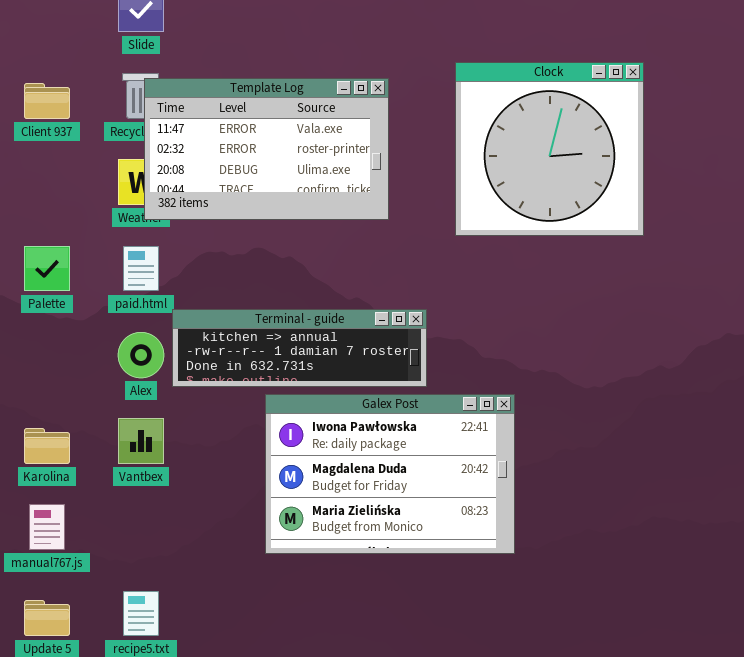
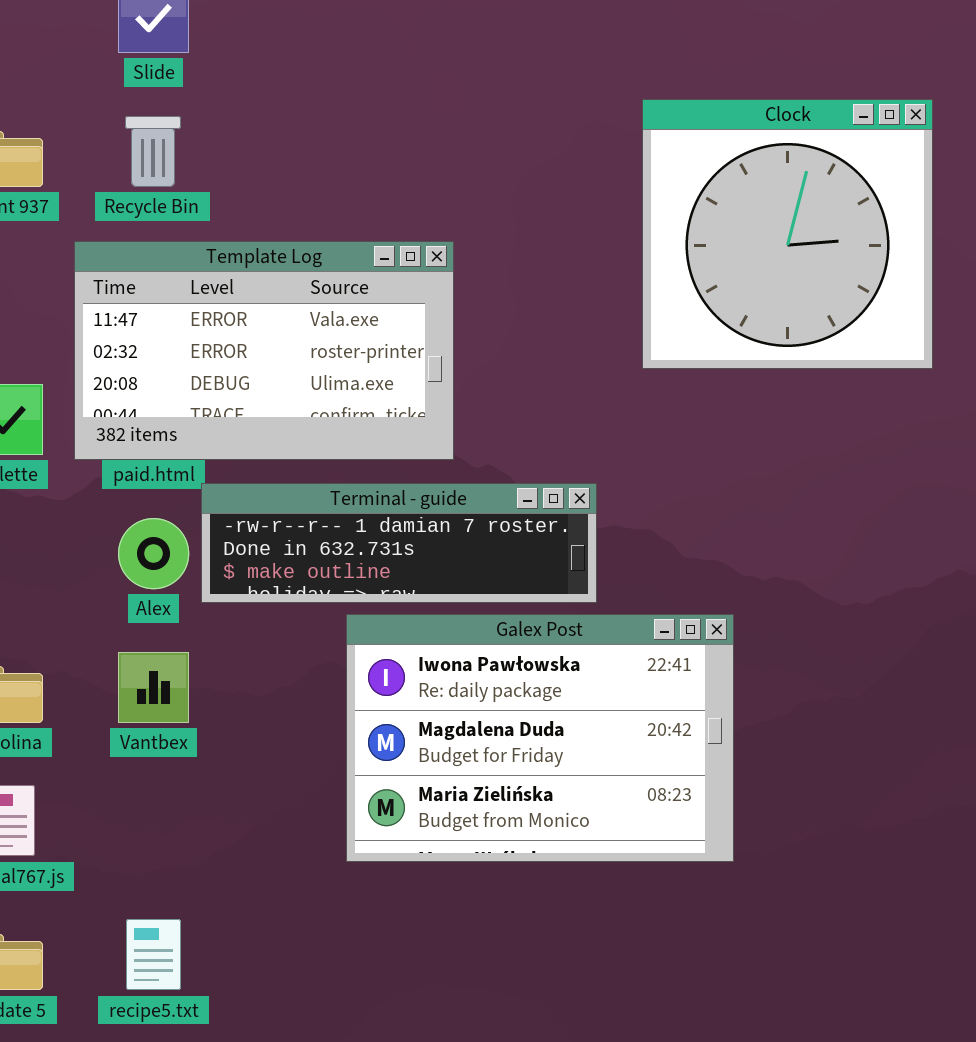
Template Log: [144,78,389,220] -> [74,241,454,460], moved
Terminal - guide: [172,309,427,387] -> [201,483,597,603], scrolled down 1 row

